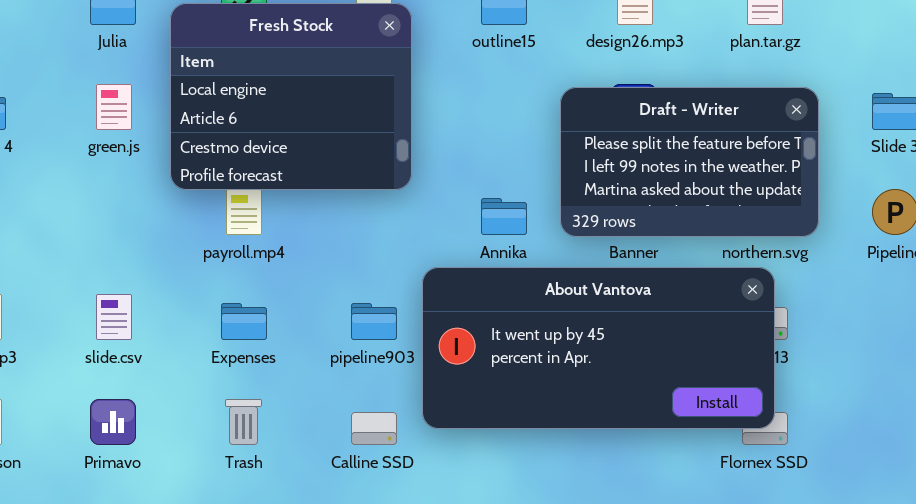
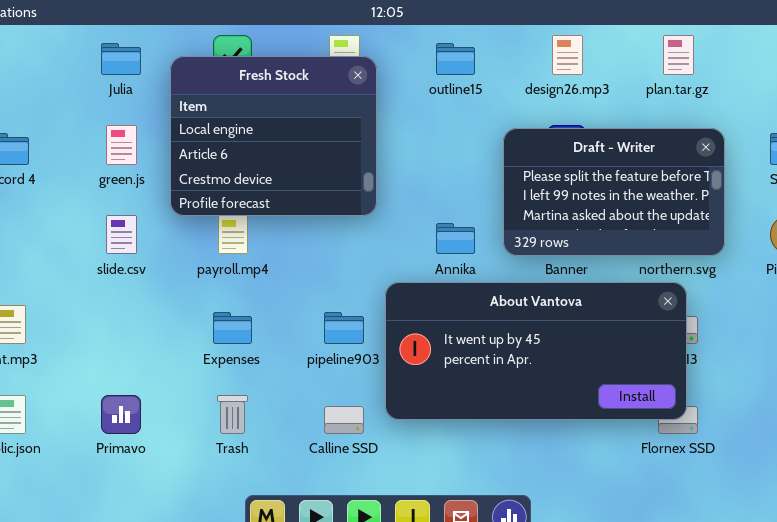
slide.csv: [96,294,132,340] -> [106,215,137,254], moved

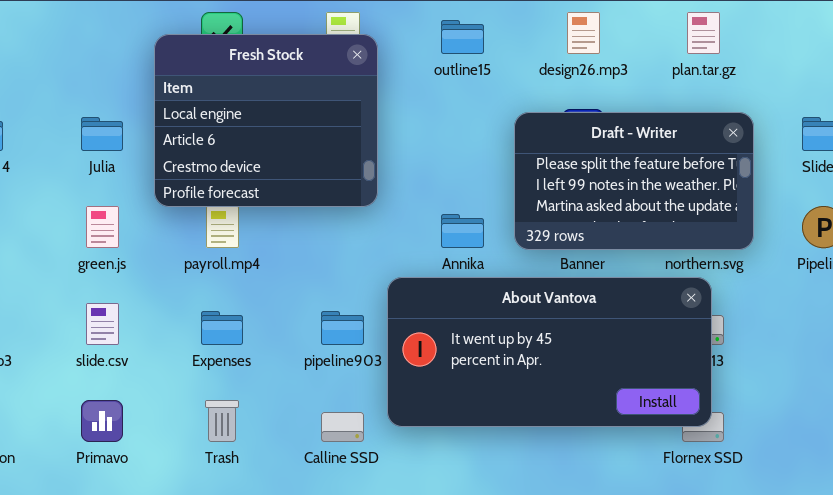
Julia: [101,43,141,75] -> [81,117,123,151], moved
green.js: [106,125,137,165] -> [86,206,119,248], moved
slide.csv: [106,215,137,254] -> [86,303,119,345], moved

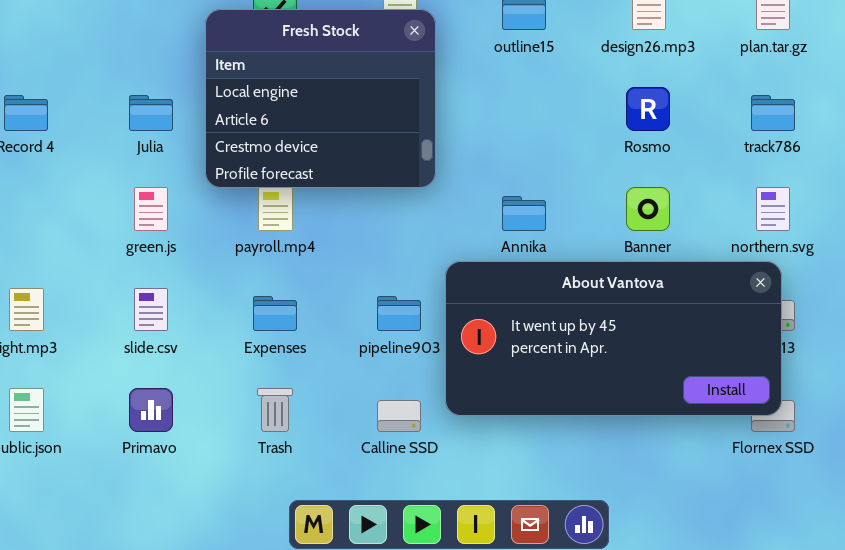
Draft - Writer: [514,112,754,250] -> none, closed

